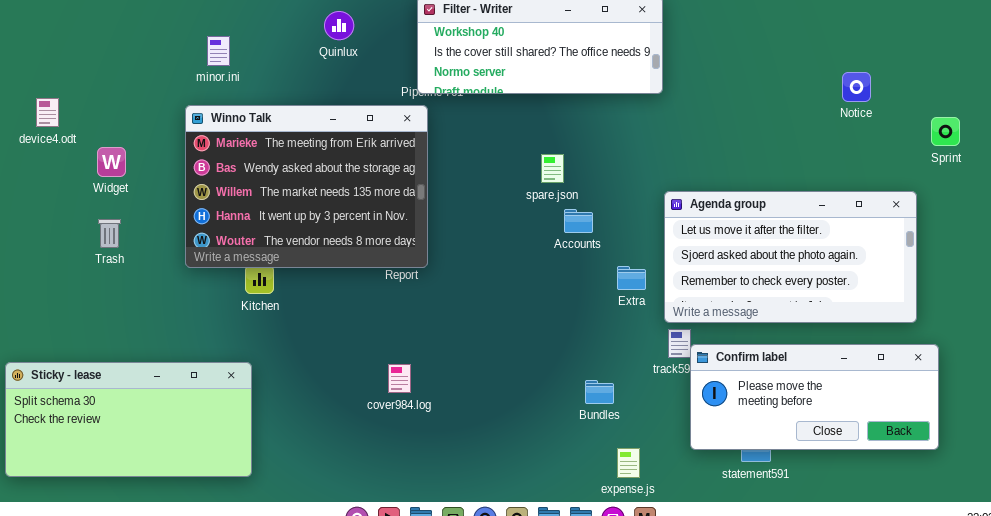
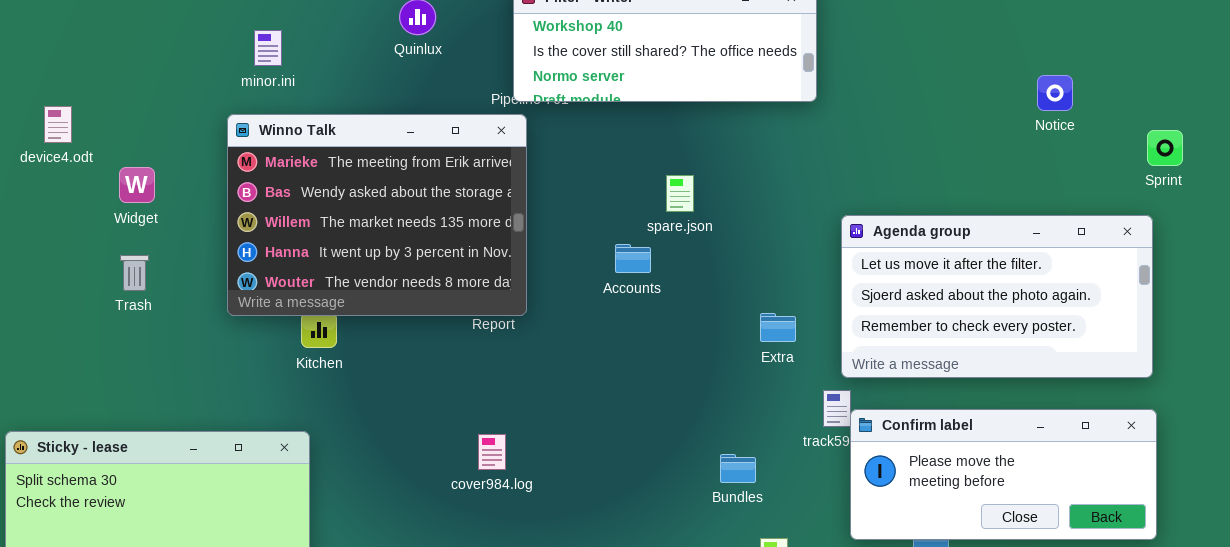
Agenda group: [664,191,917,323] -> [841,215,1153,378], moved
Accounts: [564,209,593,233] -> [615,244,651,273], moved

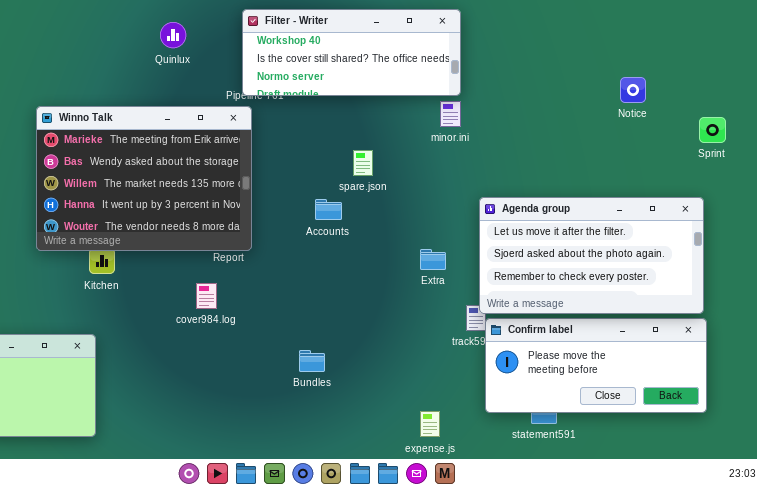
minor.ini: [254,30,282,66] -> [440,101,461,127], moved
Agenda group: [841,215,1153,378] -> [479,197,704,314], moved
cover984.log: [478,434,506,470] -> [196,283,217,309], moved
Bundles: [720,454,756,483] -> [299,350,325,372], moved

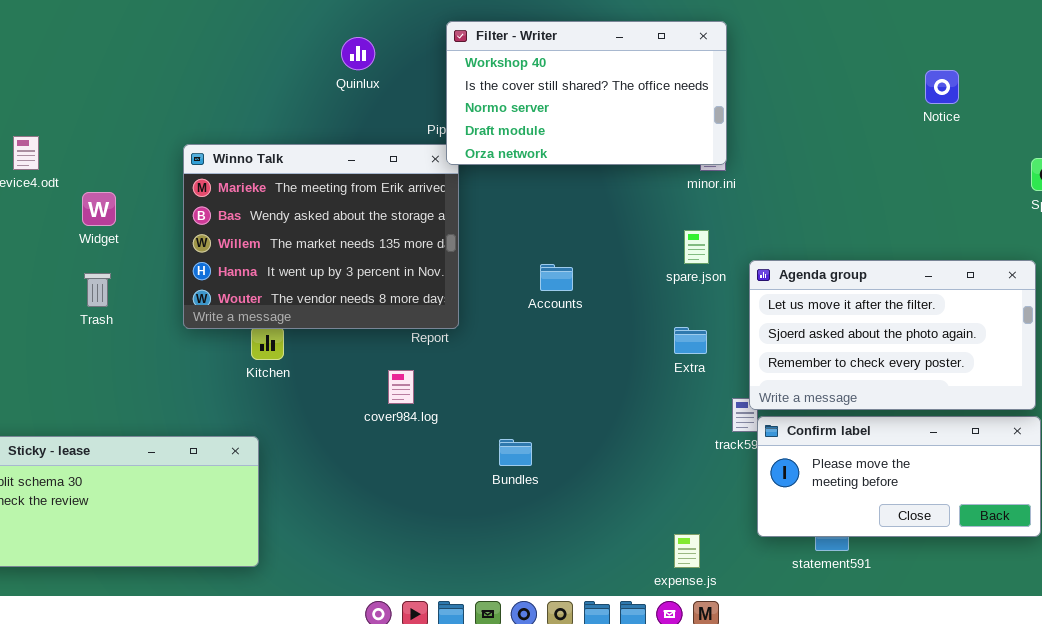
Filter - Writer: [242,9,461,96] -> [446,21,727,165], resized
Notice: [620,77,646,103] -> [925,70,959,104], moved
spare.json: [353,150,373,176] -> [684,230,709,264], moved
Bundles: [299,350,325,372] -> [499,439,532,466], moved

